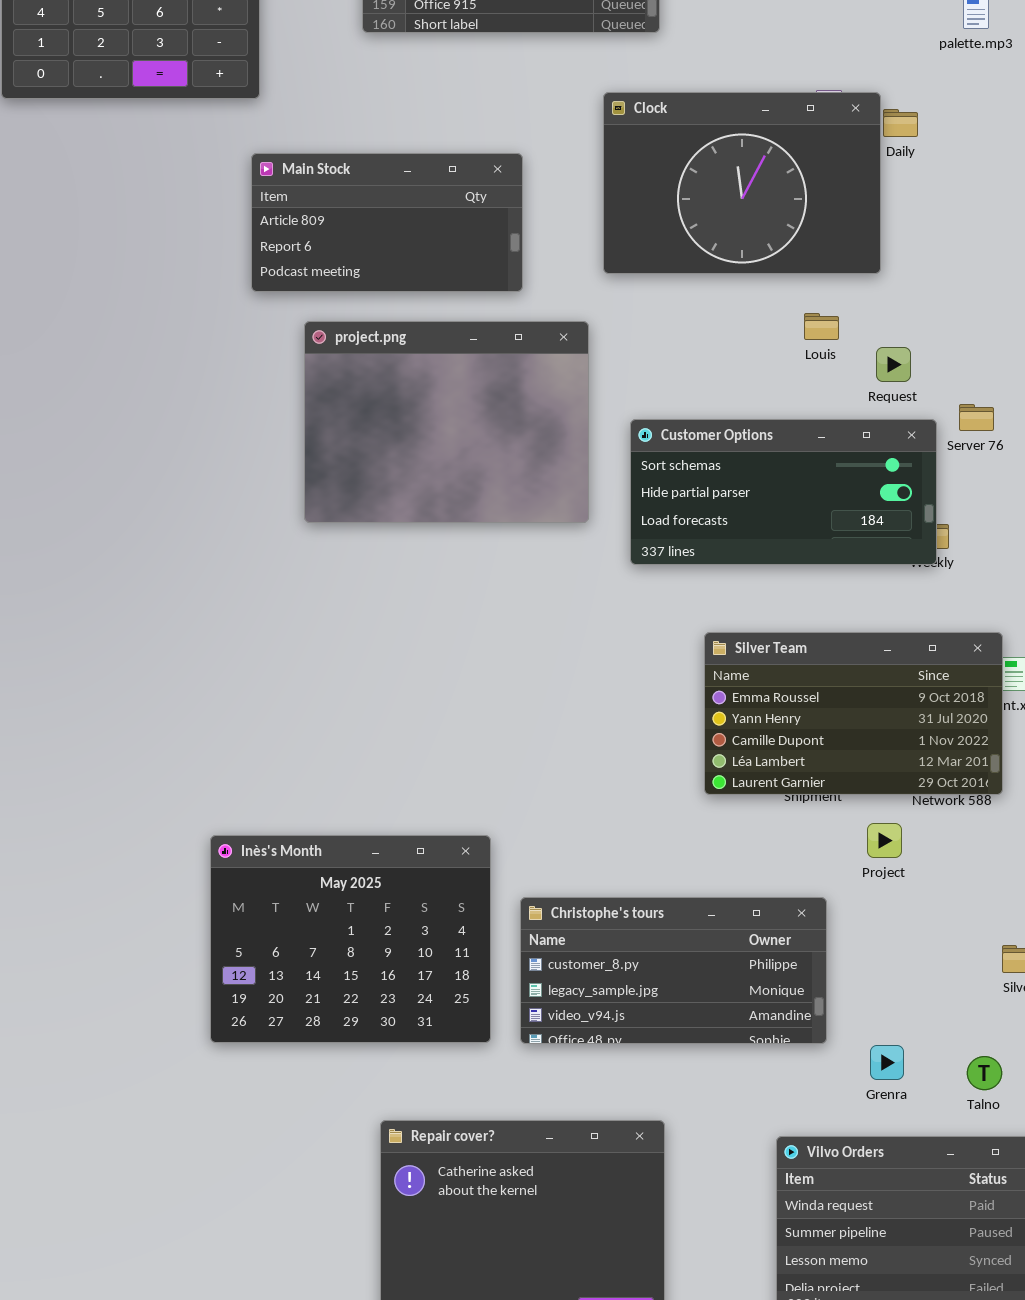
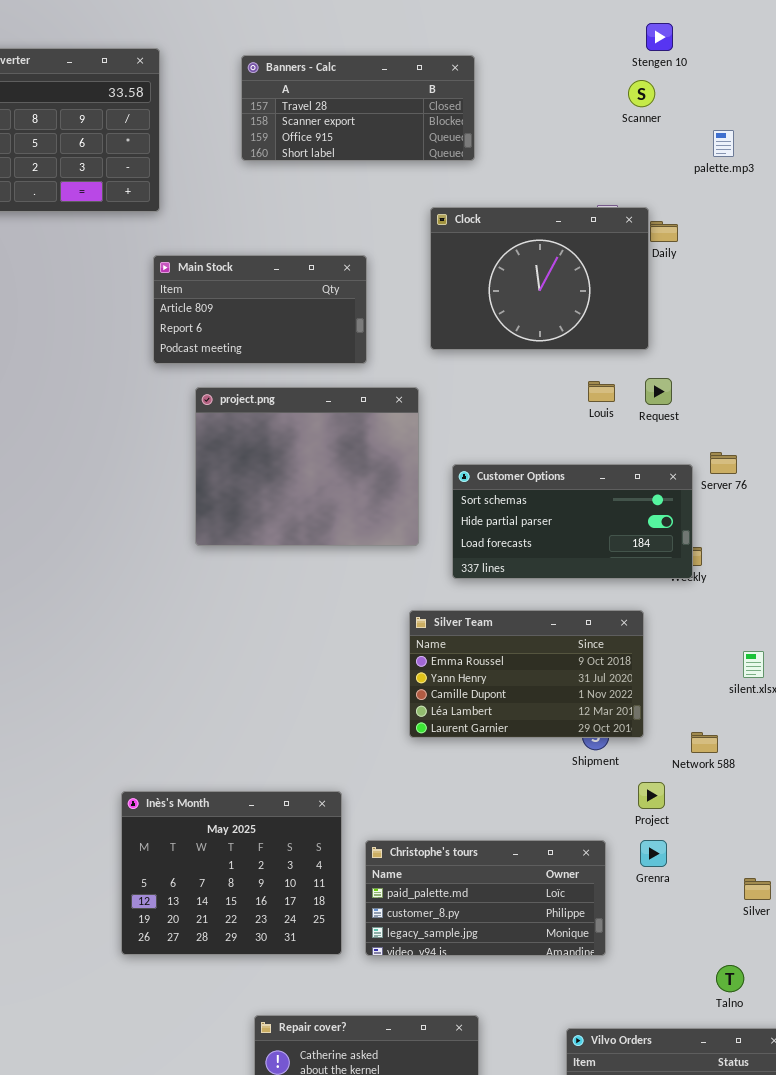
Request: [876,347,911,382] -> [645,378,672,405], moved
Silver Team: [704,632,1003,795] -> [409,610,644,738], moved
Christophe's tours: [520,897,827,1044] -> [365,840,606,956], scrolled up 1 row
Grenra: [870,1045,904,1080] -> [640,840,667,867], moved

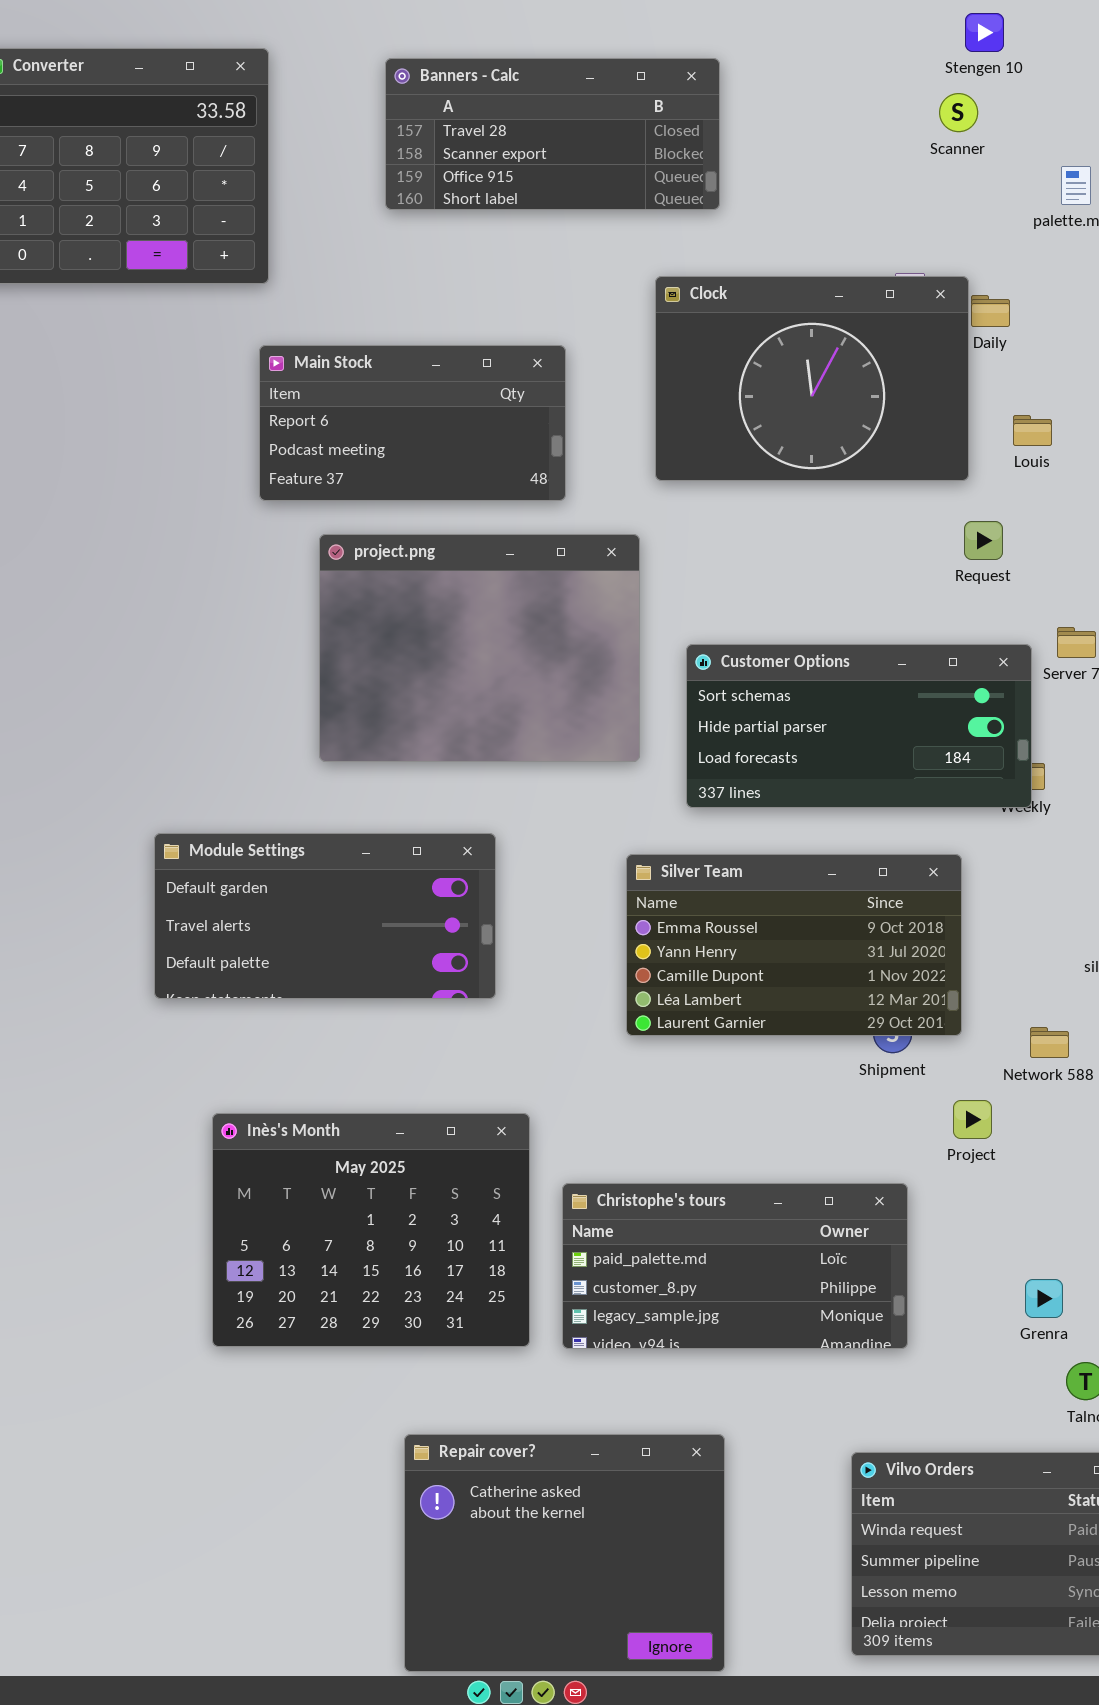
Main Stock: [153,255,367,364] -> [259,345,566,501], scrolled down 1 row
Louis: [588,381,615,402] -> [1013,415,1052,446], moved
Module Settings: none -> [154,833,496,999], opened
Grenra: [640,840,667,867] -> [1025,1279,1063,1318], moved

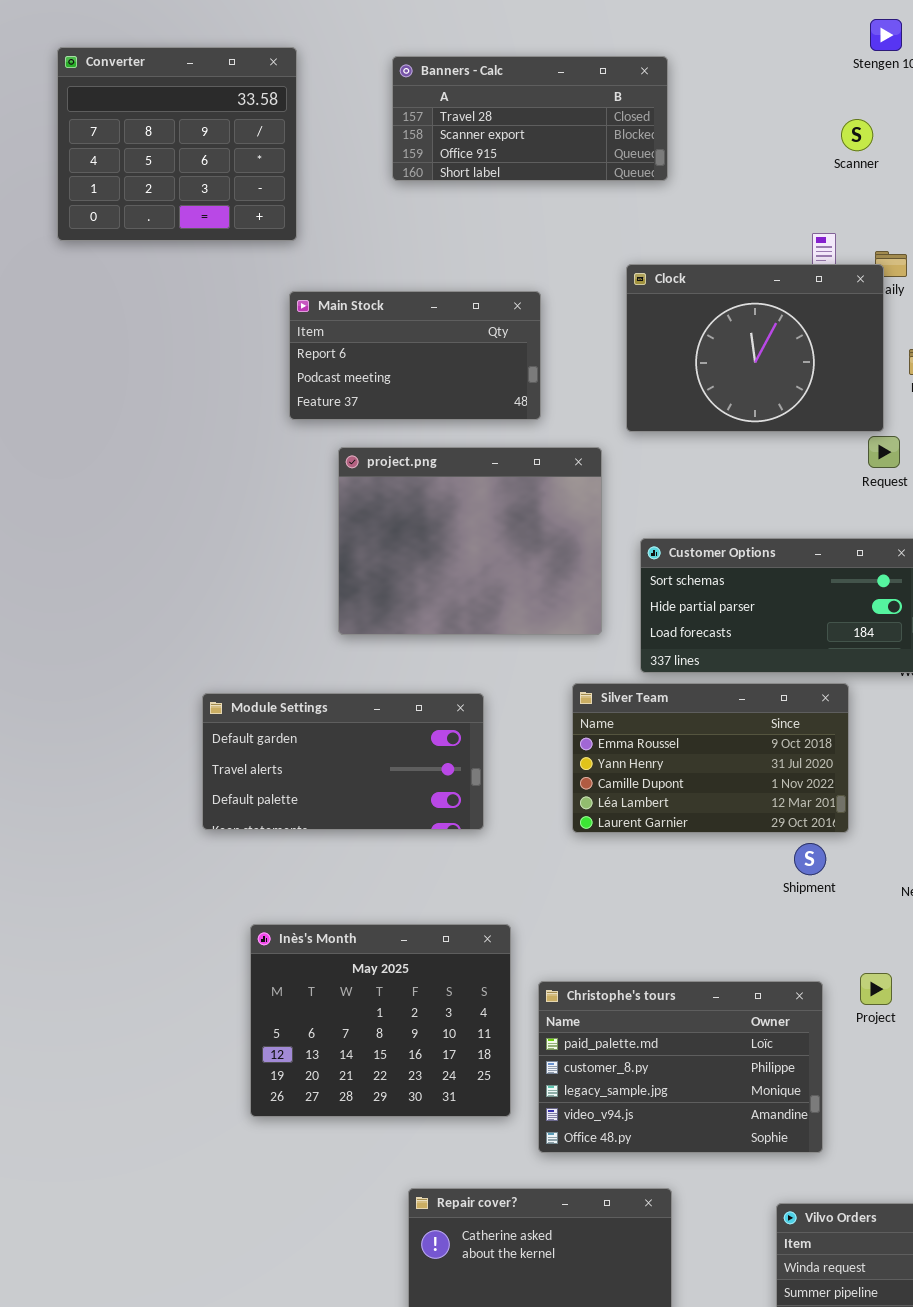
Scanner: [939,93,978,132] -> [841,119,873,151], moved
Clock: [655,276,969,481] -> [626,264,884,432], moved
Silver Team: [626,854,962,1036] -> [572,683,849,833], moved
Project: [953,1100,992,1139] -> [860,973,892,1005], moved
Christophe's tours: [562,1183,908,1349] -> [538,981,823,1153], resized

